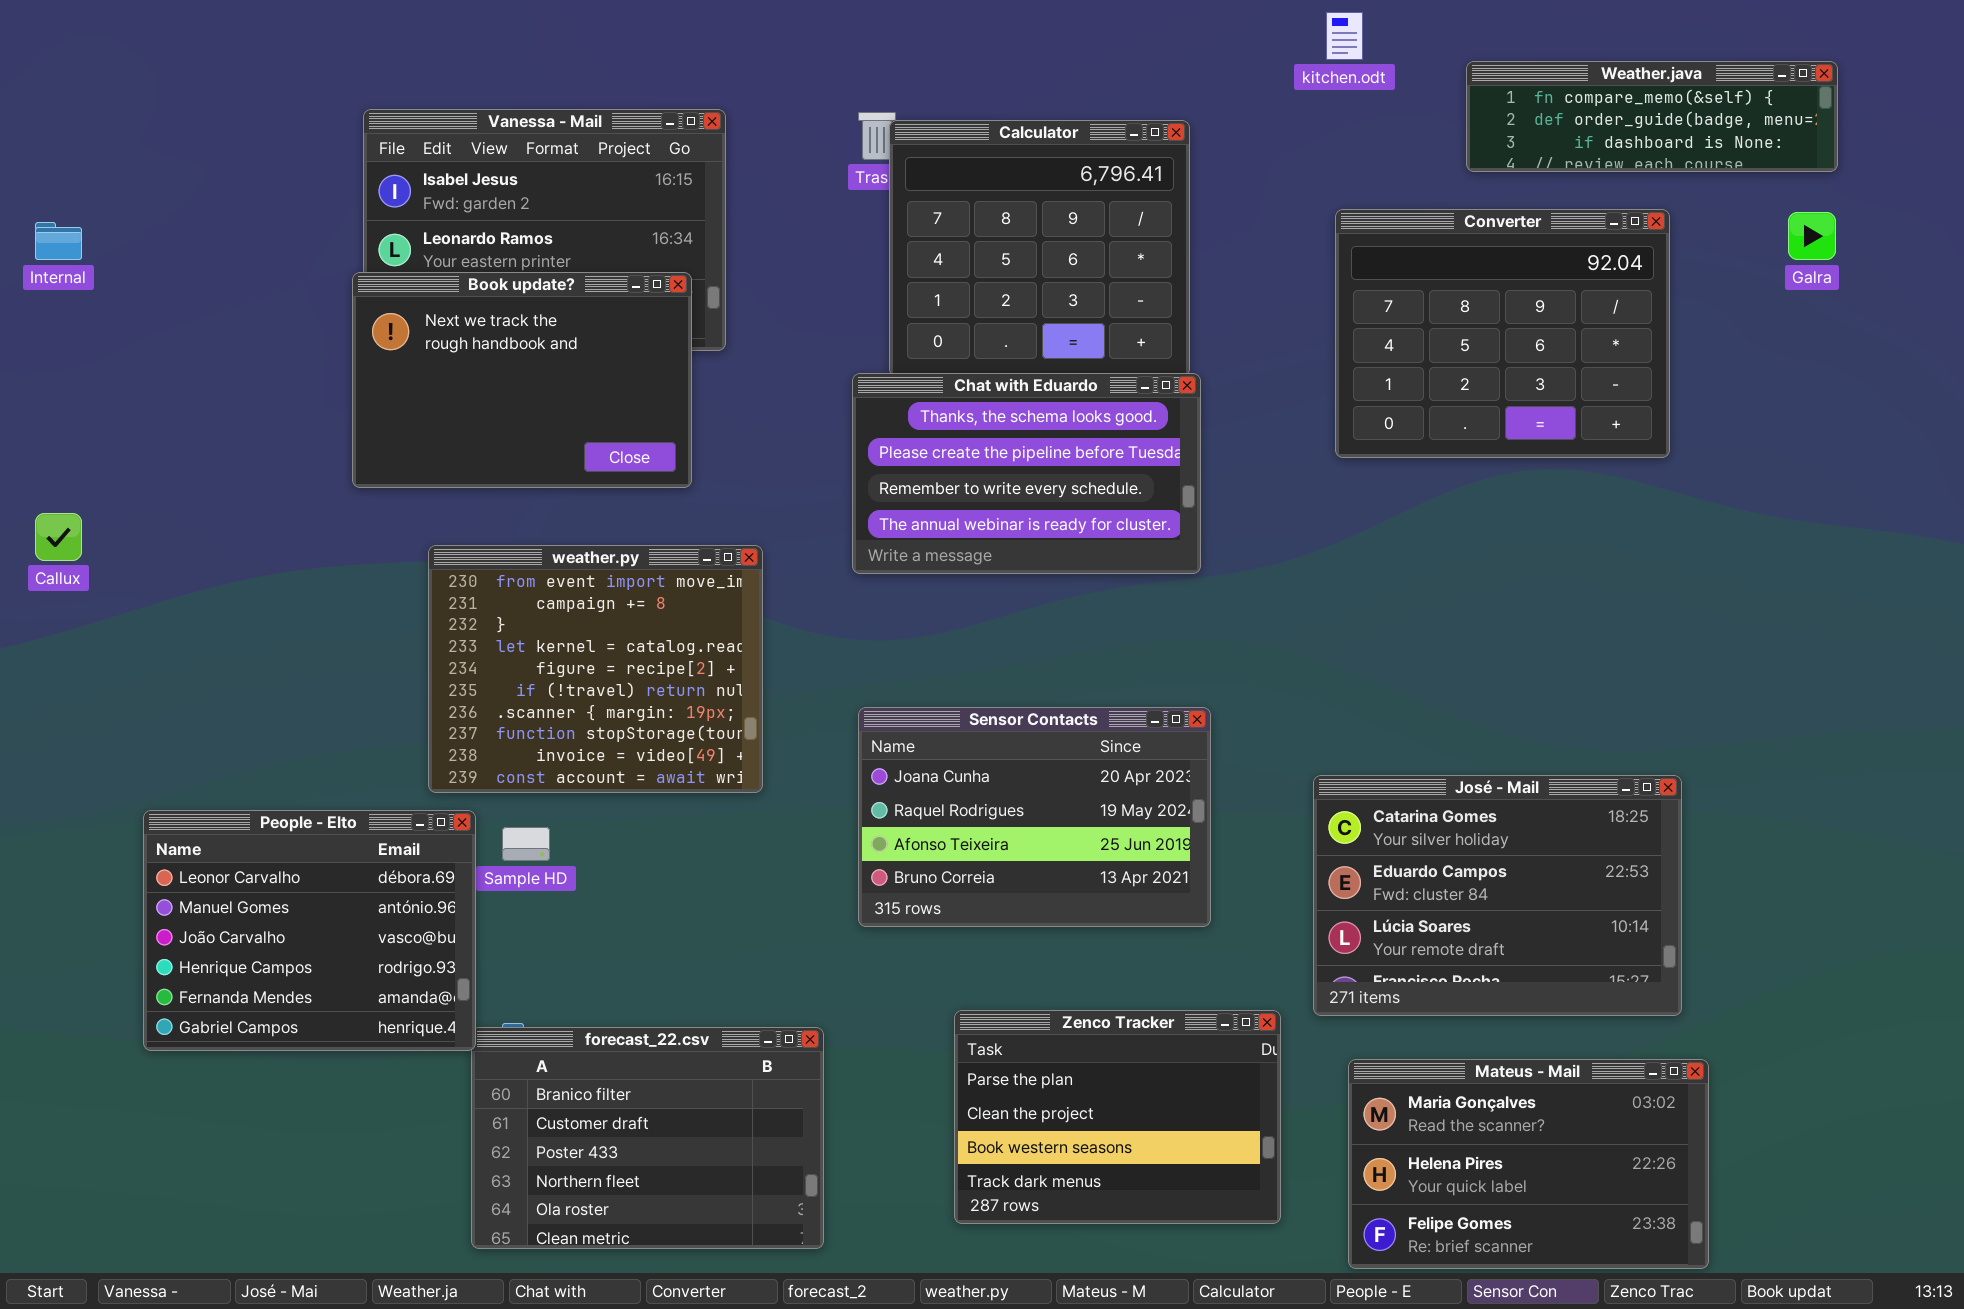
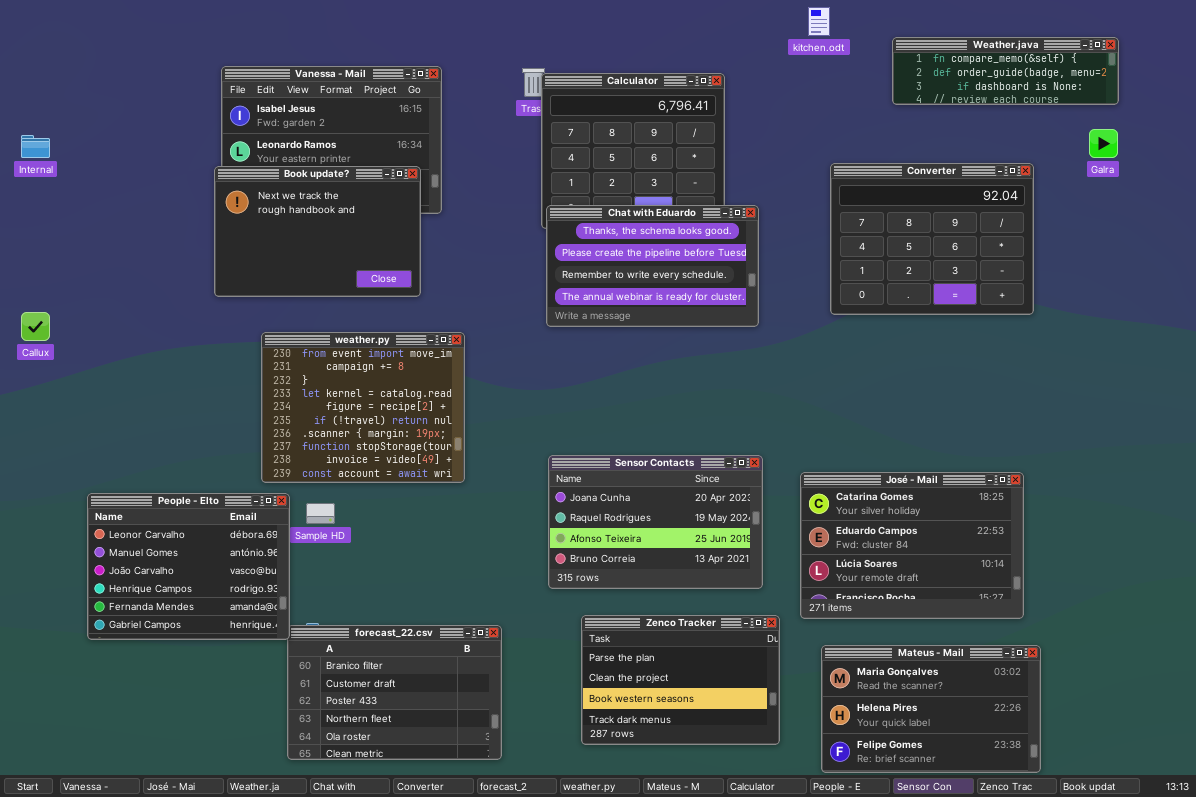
Converter: [1335,209,1670,458] -> [830,163,1034,315], moved
Chat with Eduardo: [852,373,1201,574] -> [546,205,759,327], moved
Sensor Contacts: [858,707,1211,927] -> [548,455,763,589], moved

